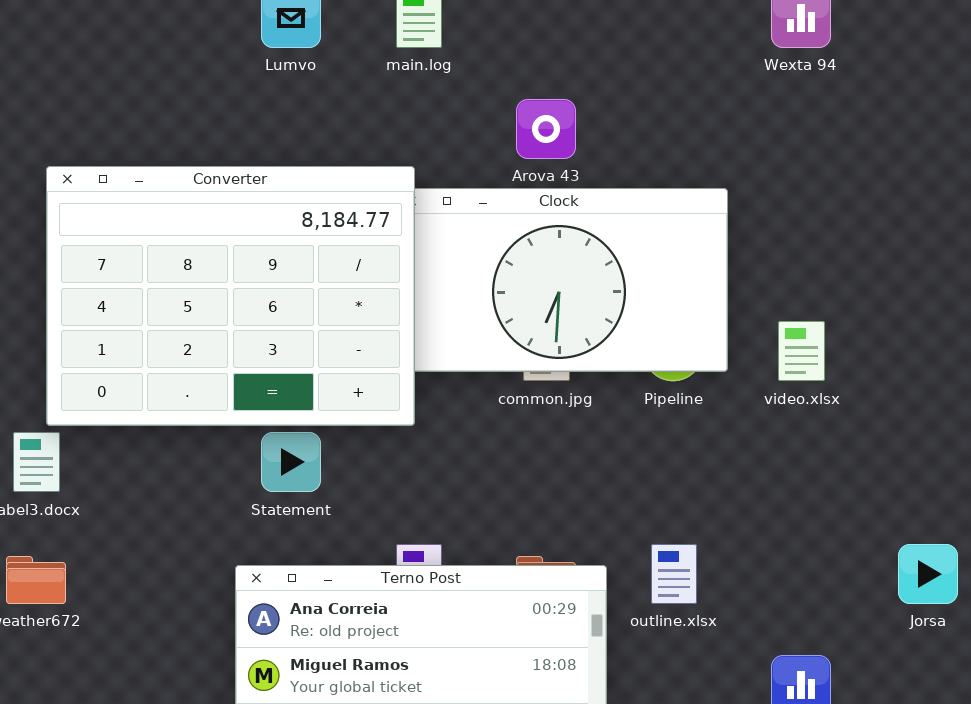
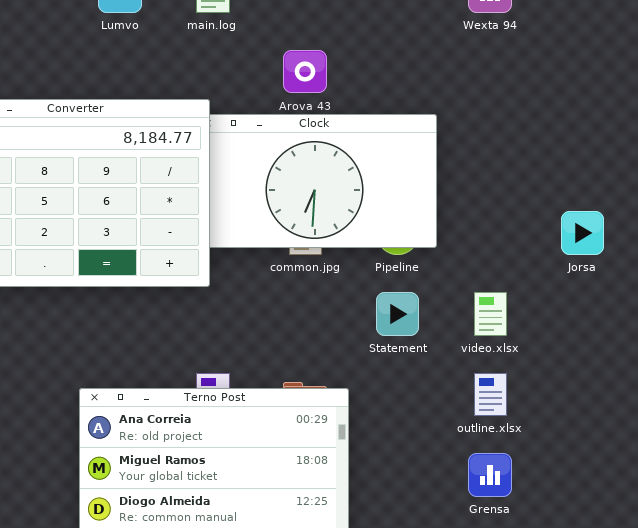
video.xlsx: [778,321,825,381] -> [474,292,507,336], moved
Statement: [261,432,321,492] -> [376,292,419,336], moved
outline.xlsx: [651,544,697,604] -> [474,373,507,416], moved
Jorsa: [898,544,958,604] -> [561,211,604,255], moved

